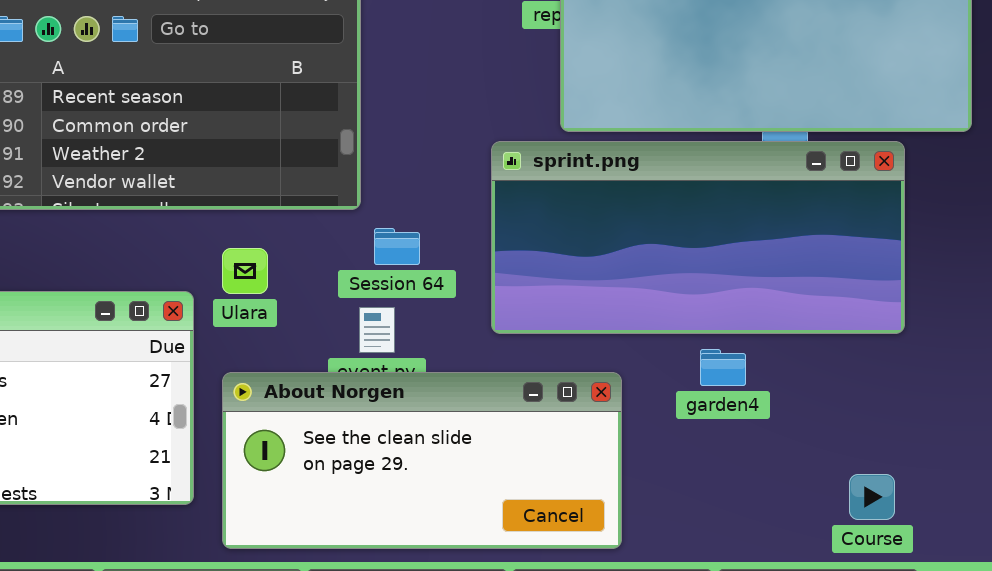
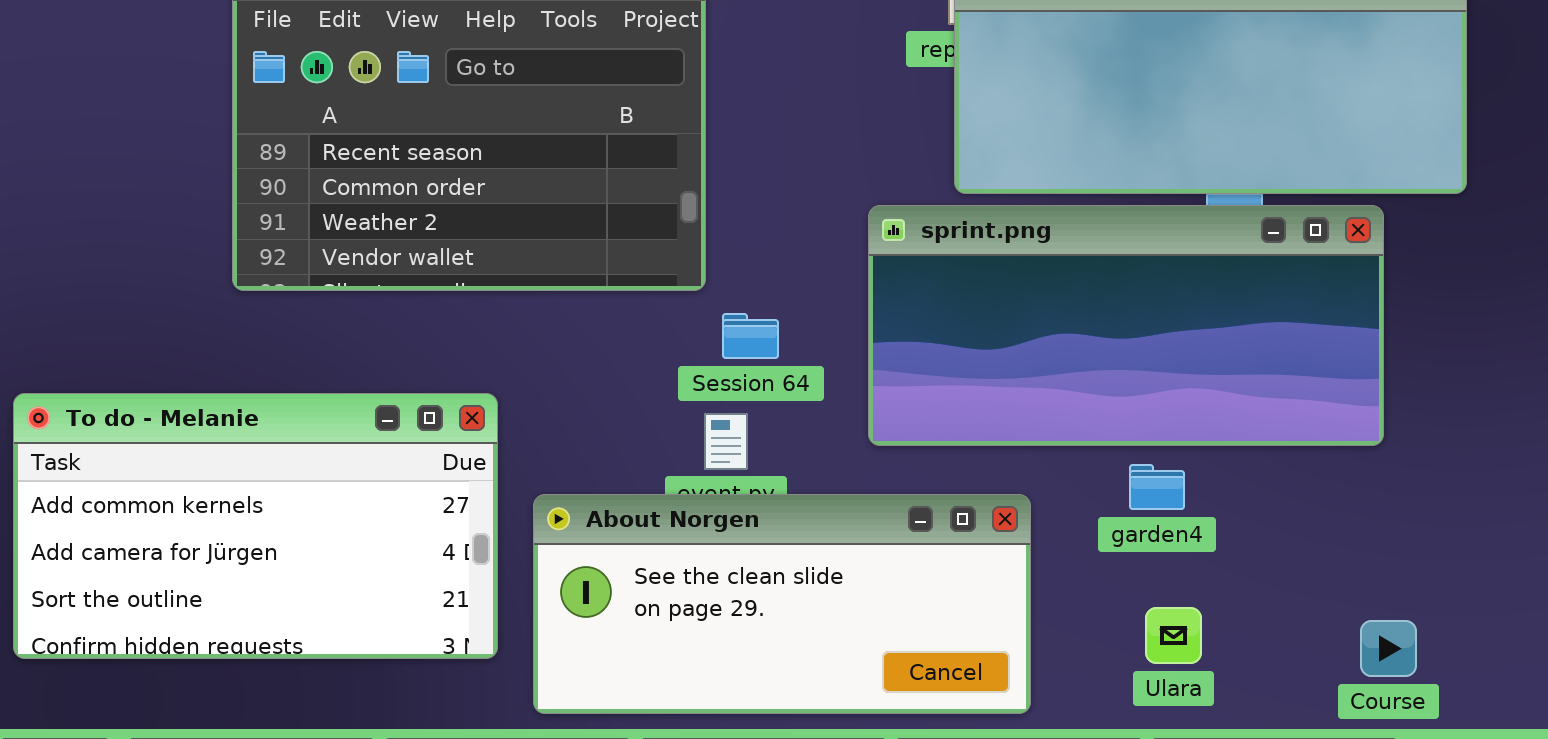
Ulara: [222,248,268,294] -> [1145,607,1202,664], moved
Course: [849,474,895,520] -> [1360,620,1417,677], moved

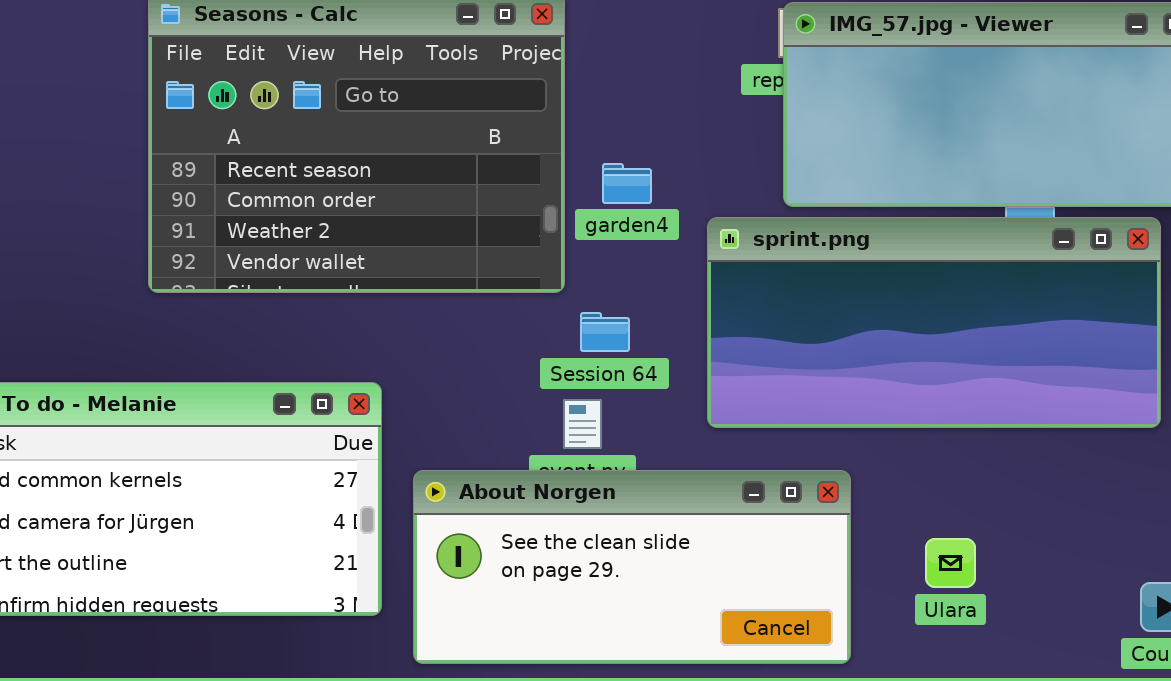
garden4: [1129,464,1185,510] -> [602,163,652,204], moved
Ulara: [1145,607,1202,664] -> [925,538,976,588], moved

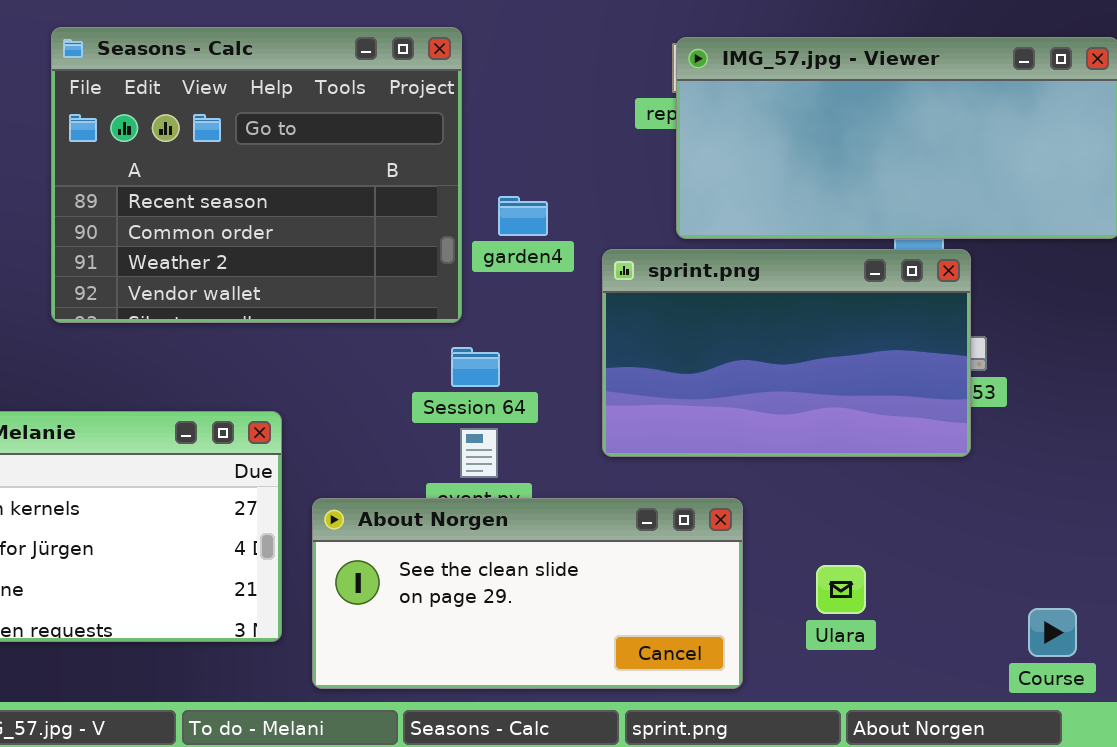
sprint.png: [707,217,1161,428] -> [602,249,971,457], resized
Session 64: [580,312,630,352] -> [451,347,500,387], moved

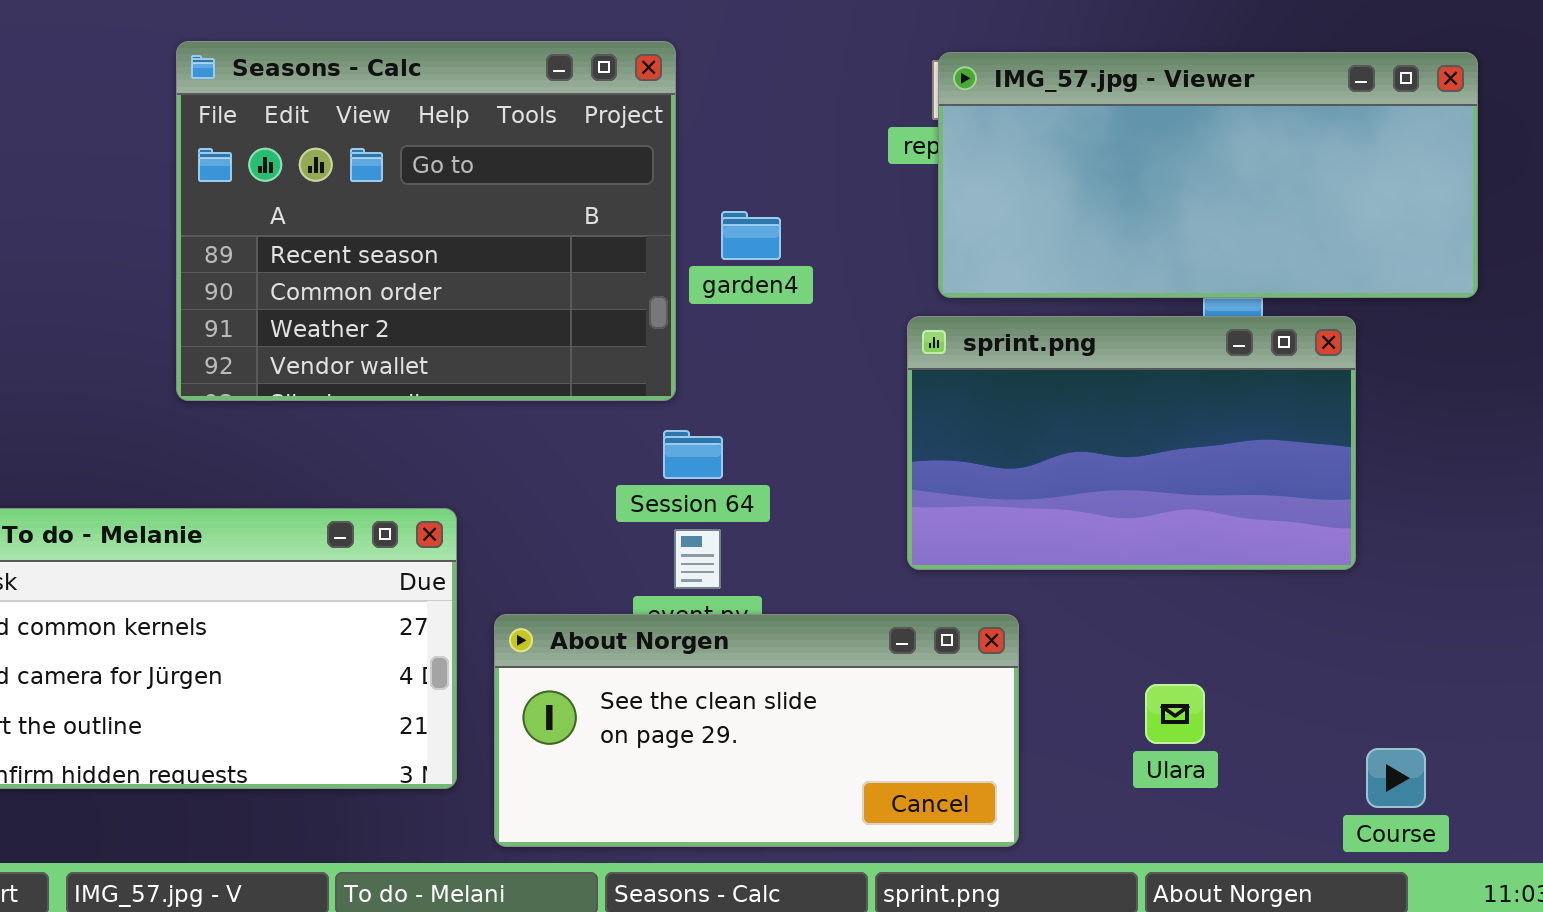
garden4: [498,196,548,236] -> [721,211,781,260], moved
sprint.png: [602,249,971,457] -> [907,316,1356,570], moved
Ulara: [816,565,866,614] -> [1145,684,1205,744], moved

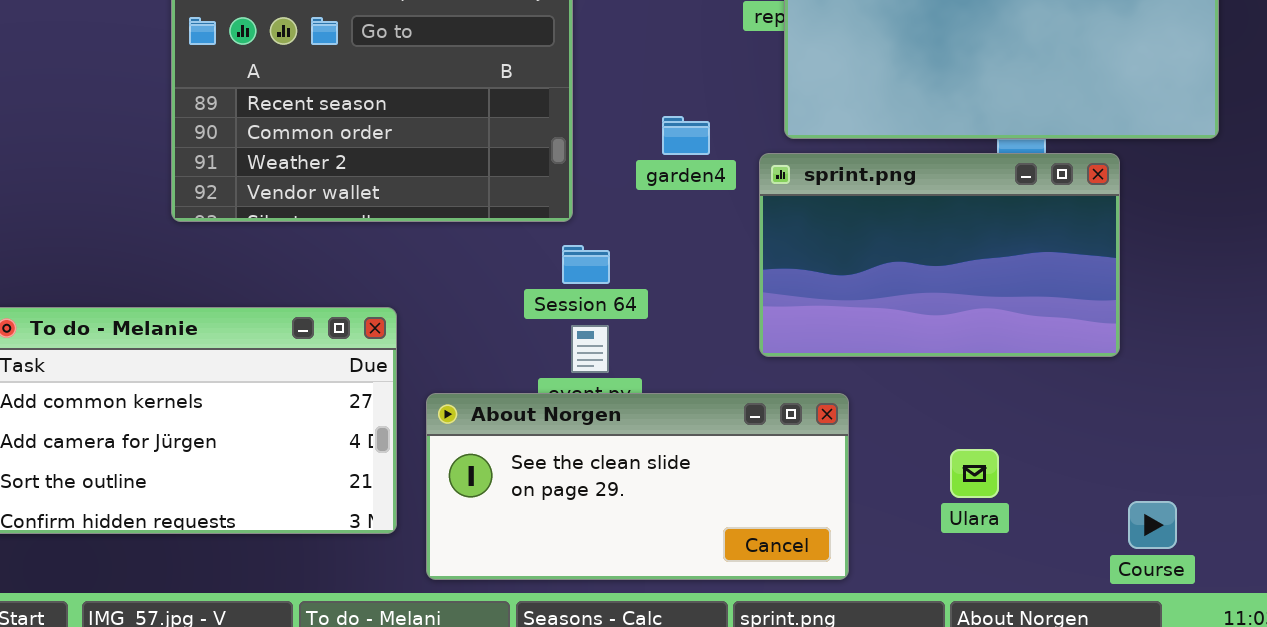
garden4: [721,211,781,260] -> [662,116,710,155], moved

